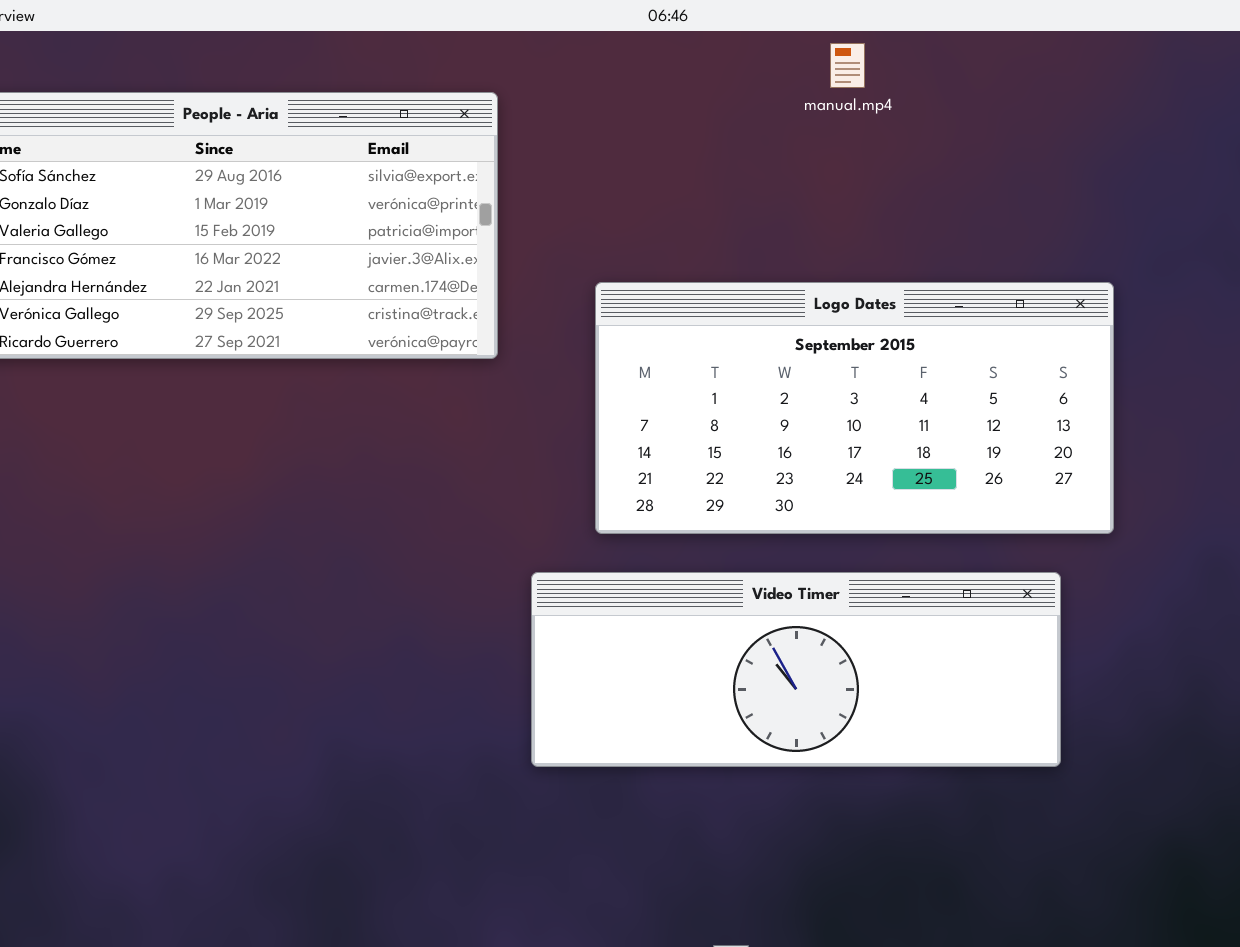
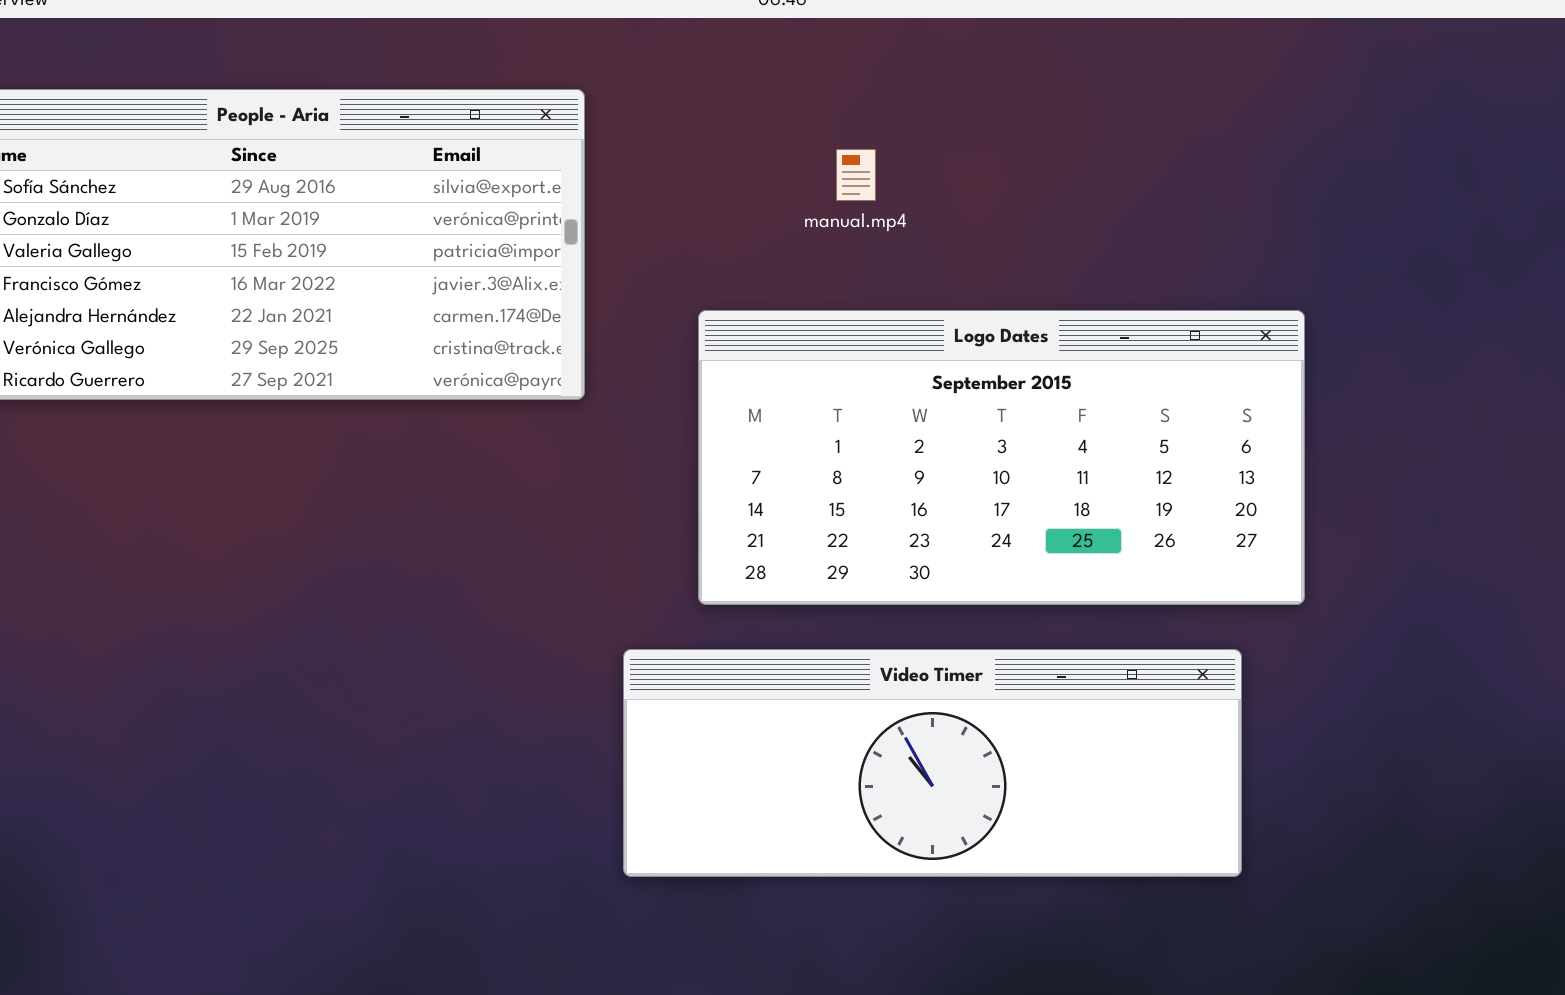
manual.mp4: [830,43,865,88] -> [836,149,876,201], moved

